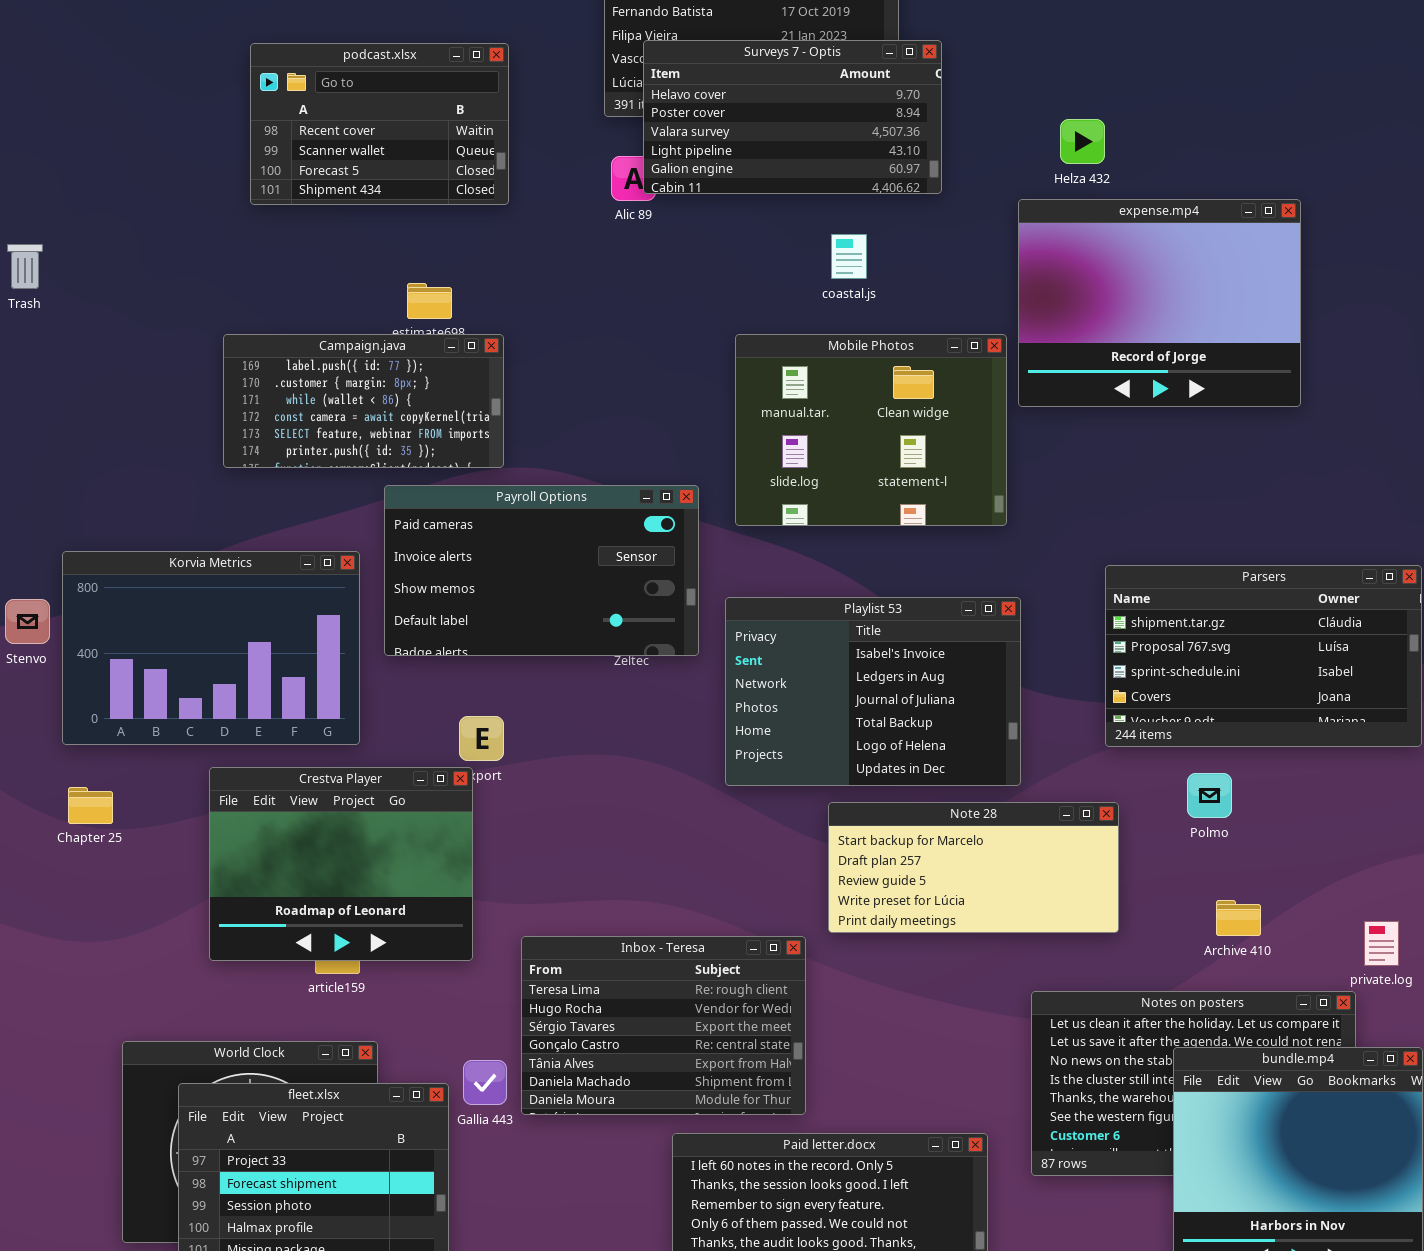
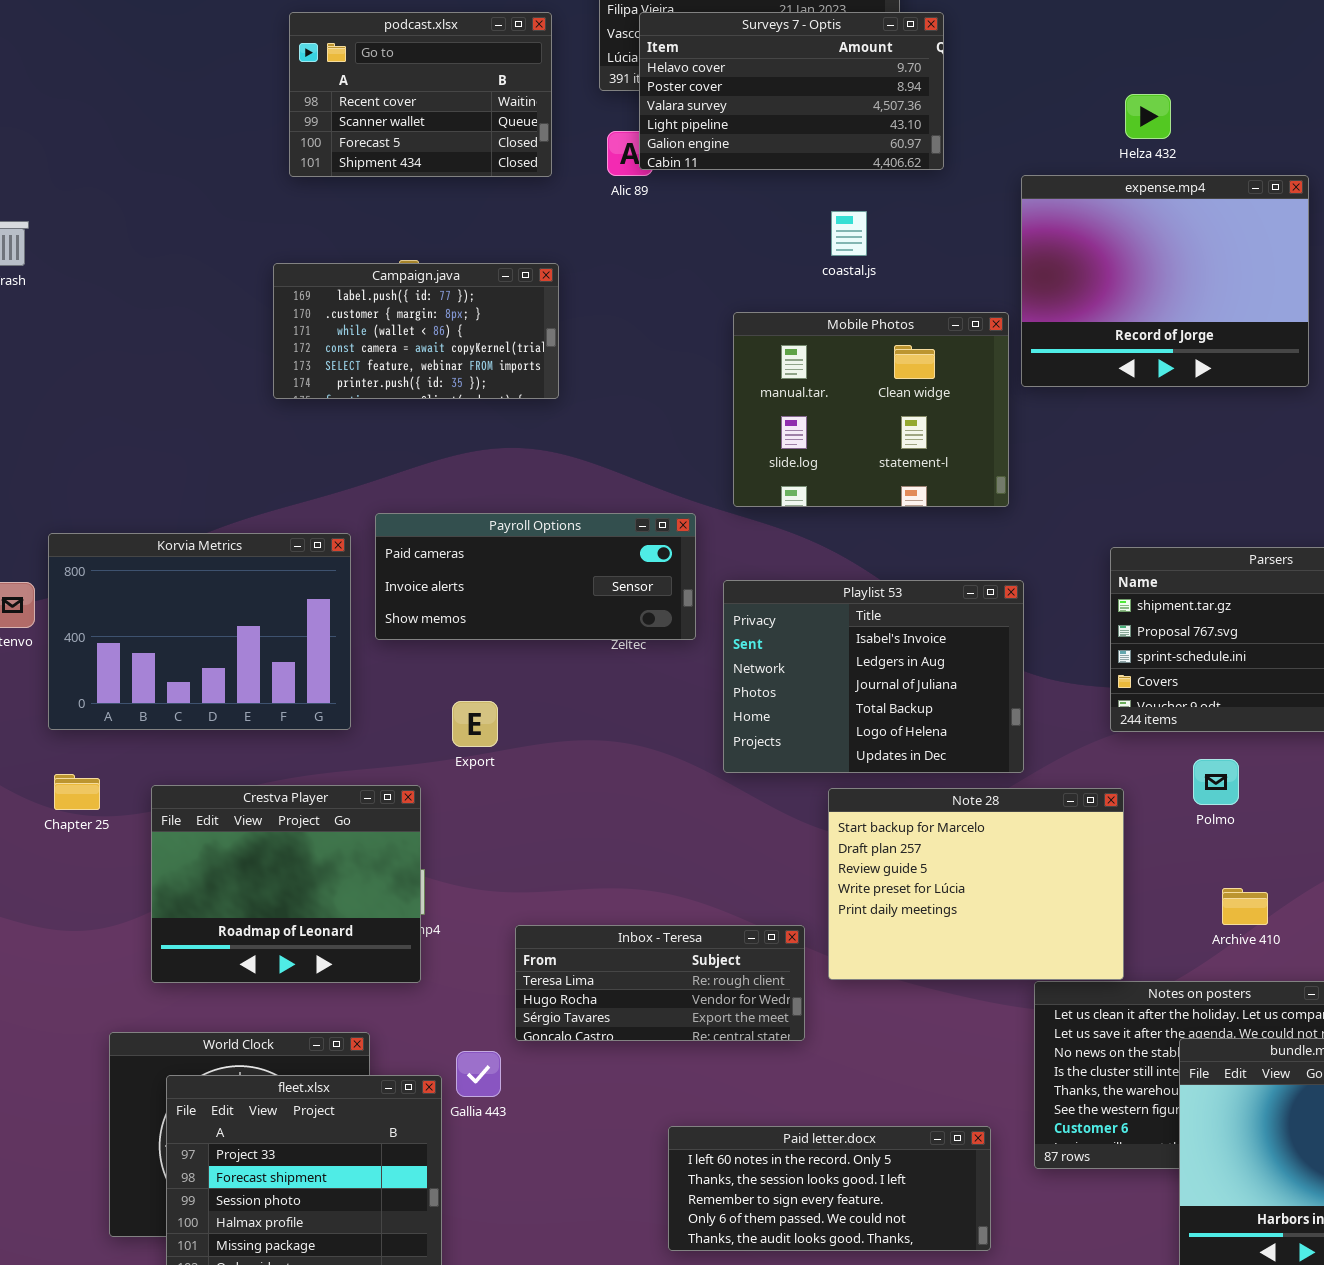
podcast.xlsx: [250,43,509,205] -> [289,12,552,177], moved
Helza 432: [1060,119,1105,164] -> [1125,94,1171,139], moved
Campaign.java: [223,334,504,468] -> [273,263,559,399], moved
Payroll Options: [384,485,699,656] -> [375,513,696,640], resized
Crestva Player: [209,767,473,961] -> [151,785,421,983], moved
Note 28: [828,802,1119,933] -> [828,788,1124,980], resized
Inbox - Teresa: [521,936,806,1115] -> [515,925,805,1041], resized

